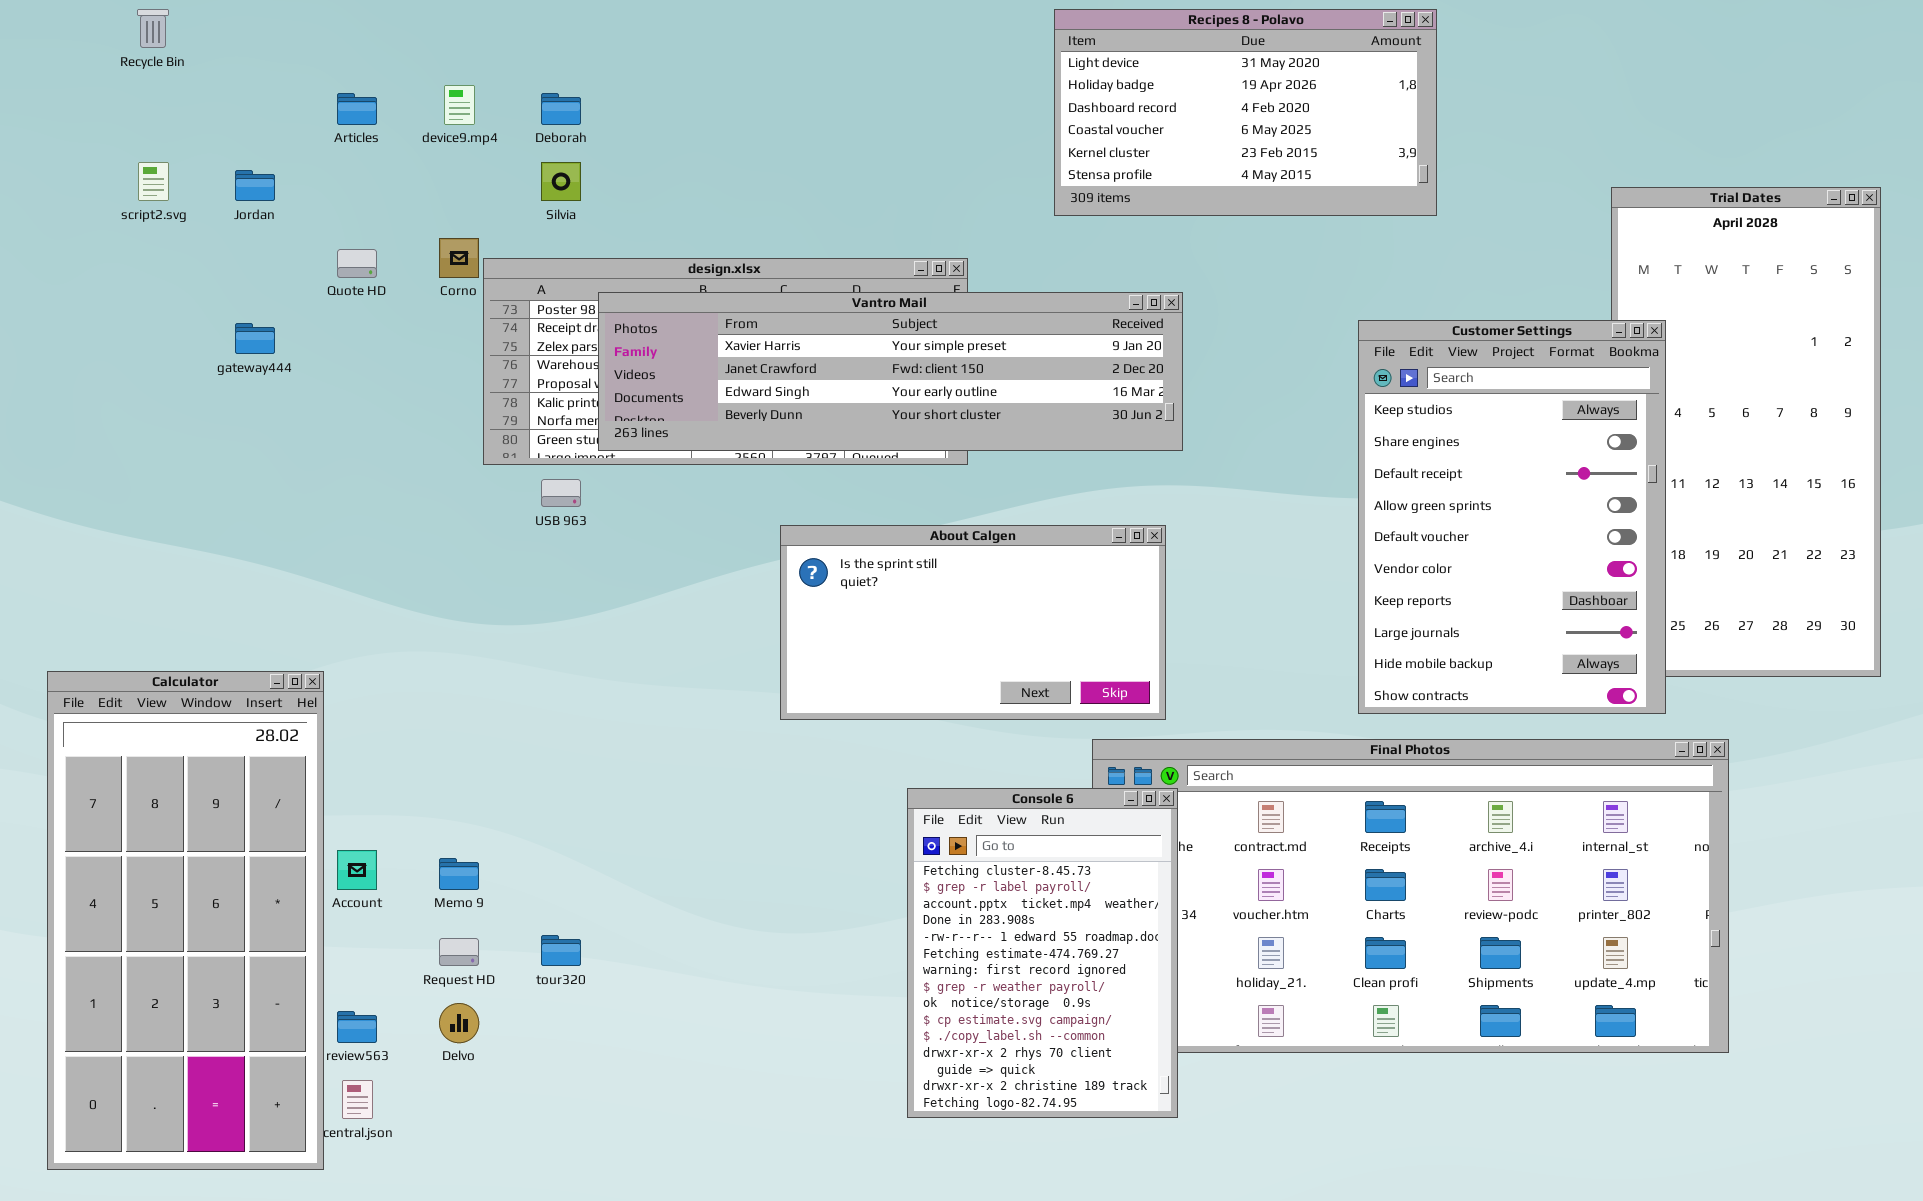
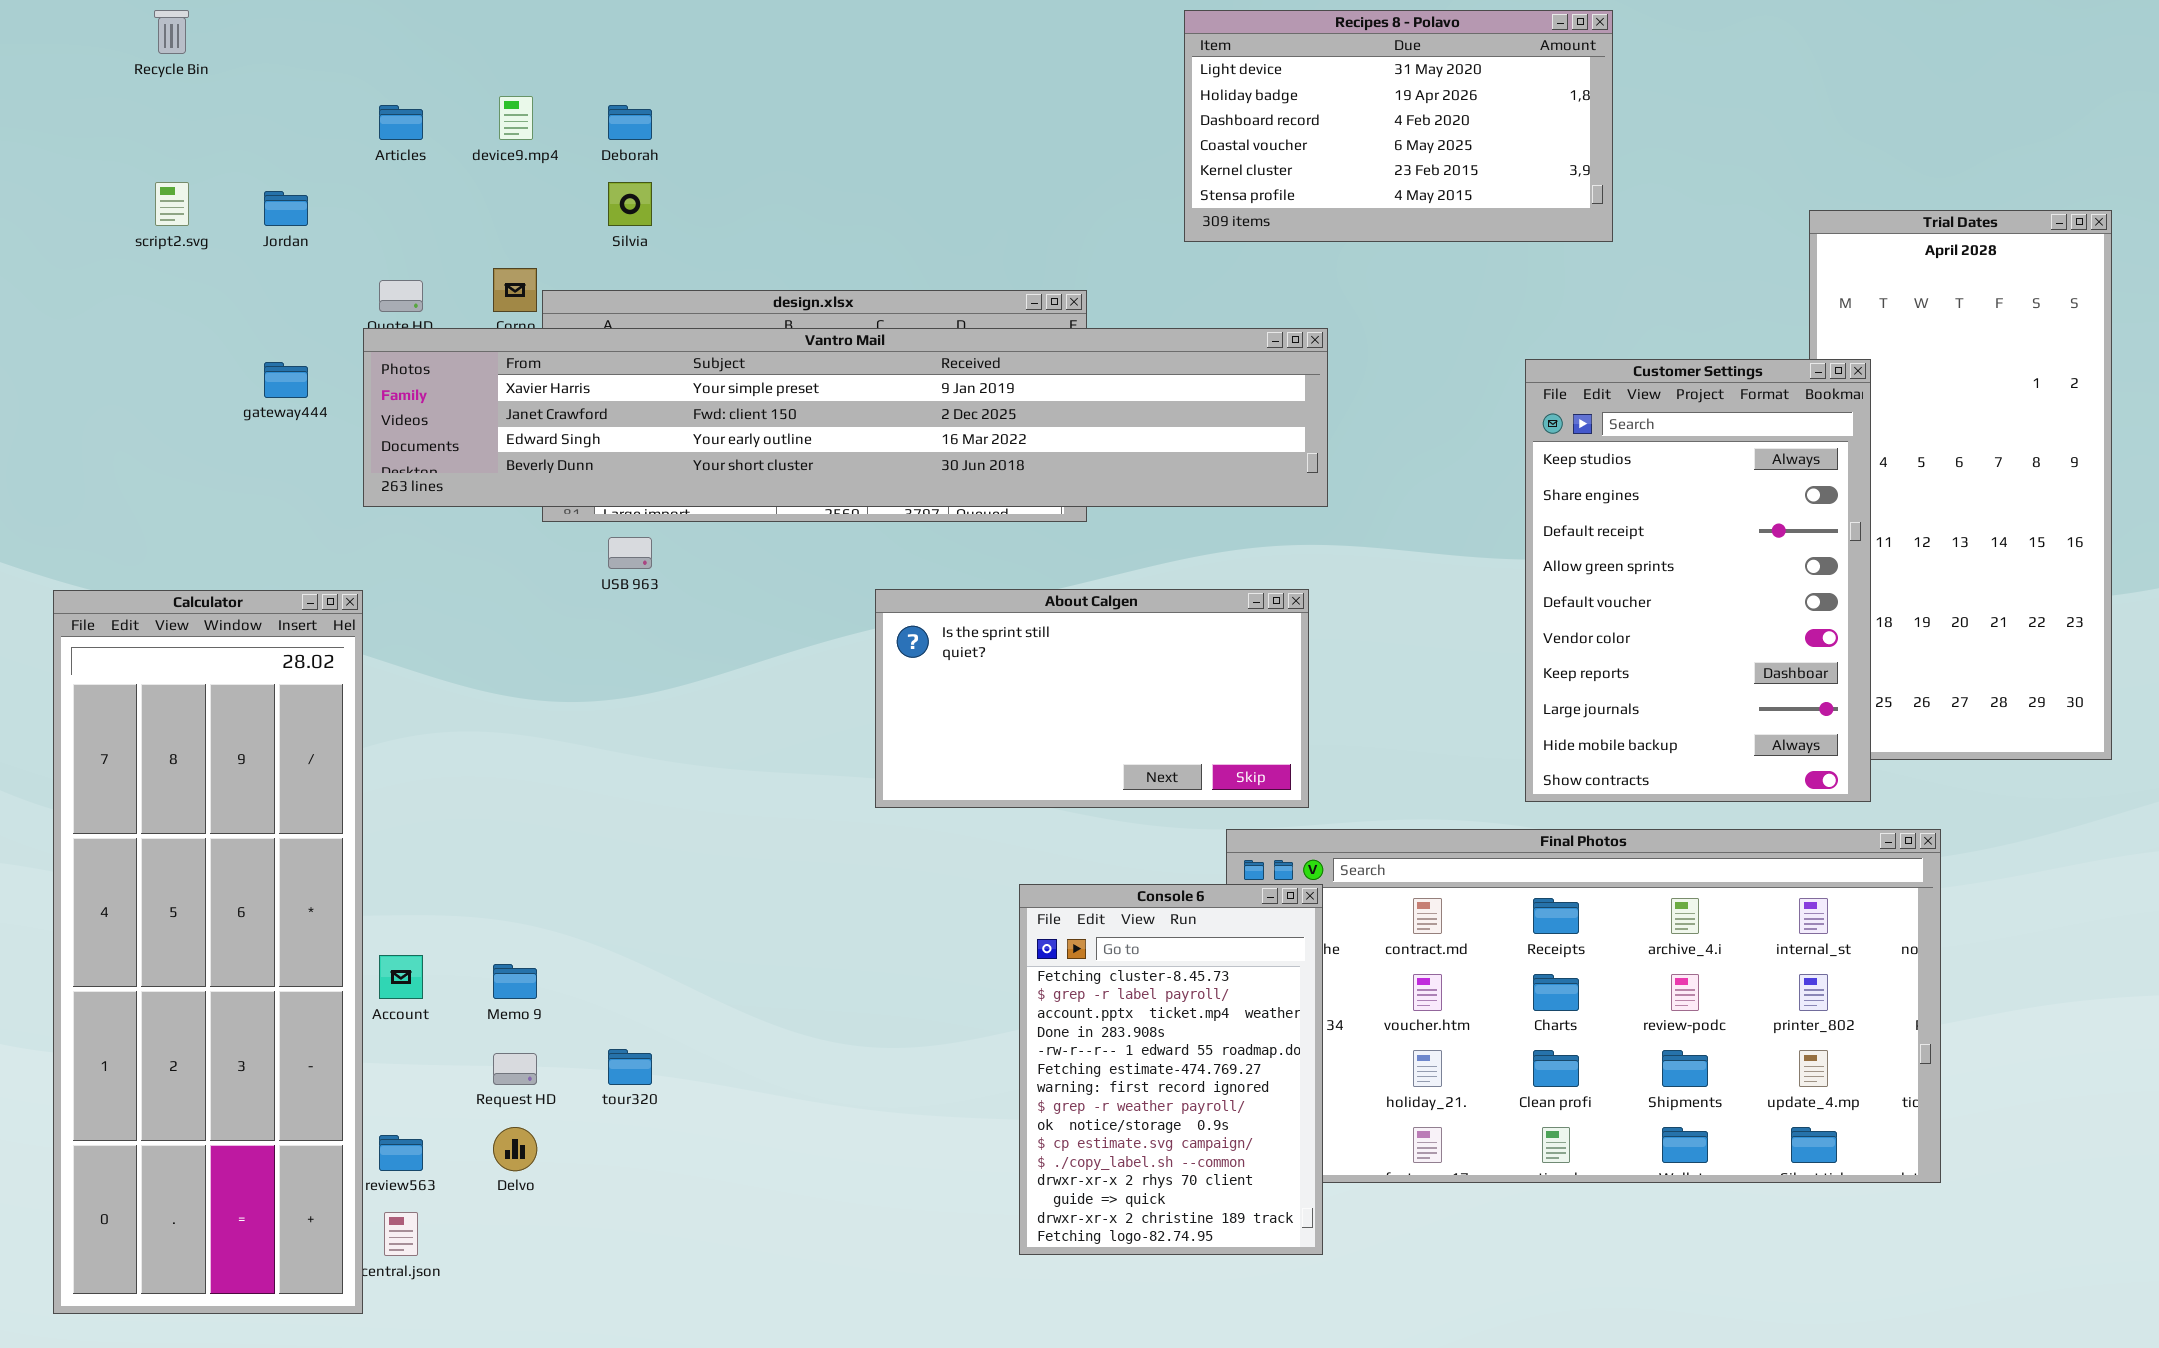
Vantro Mail: [598,292,1183,451] -> [363,328,1328,507], resized
Calculator: [47,671,324,1170] -> [53,590,363,1314], resized

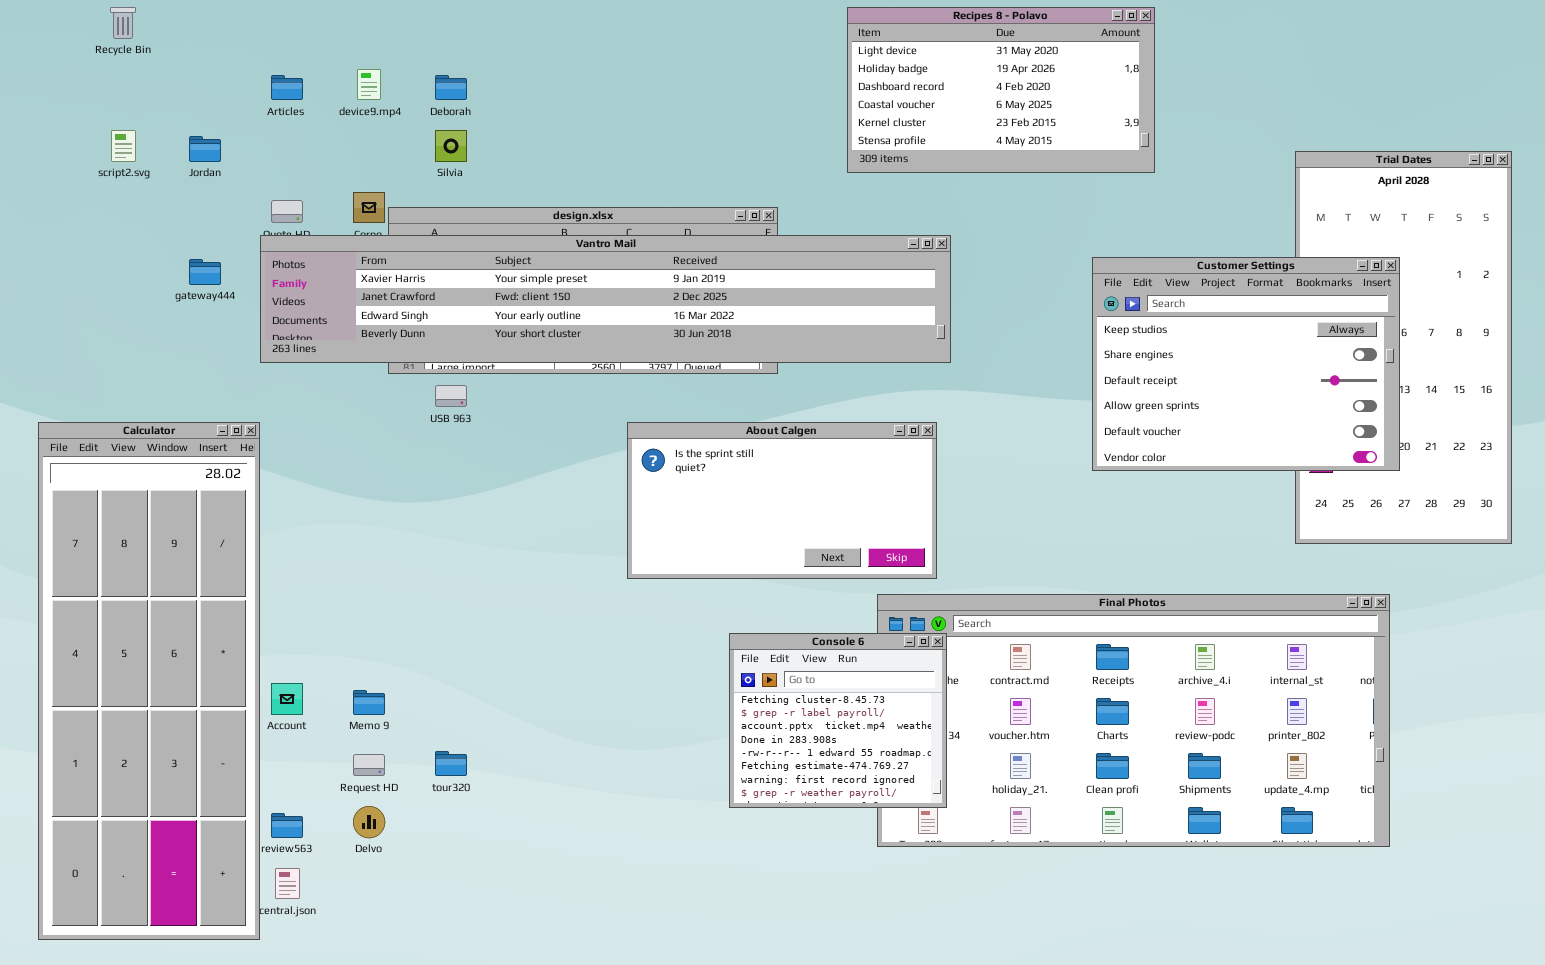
Customer Settings: [1525,359,1871,802] -> [1092,257,1400,471], resized
Console 6: [1019,884,1323,1255] -> [729,633,947,808], resized

